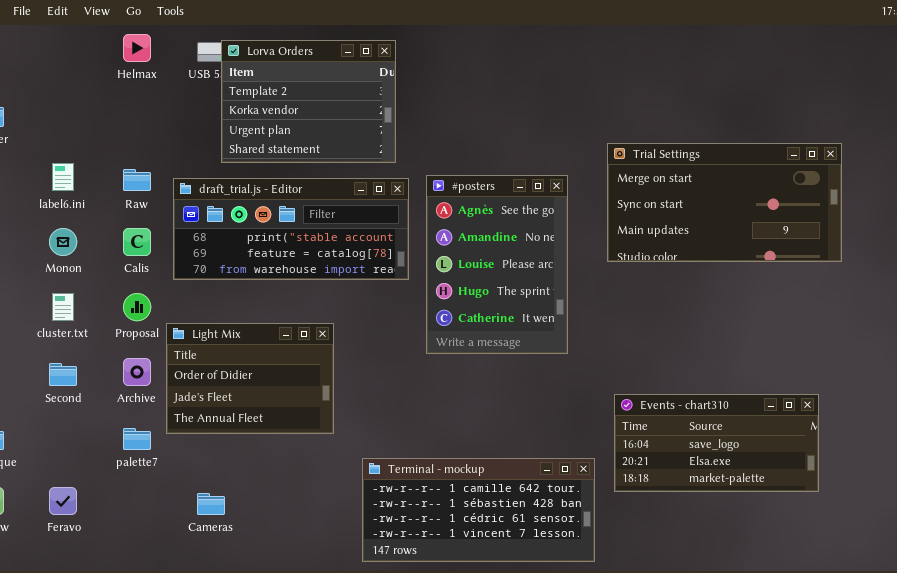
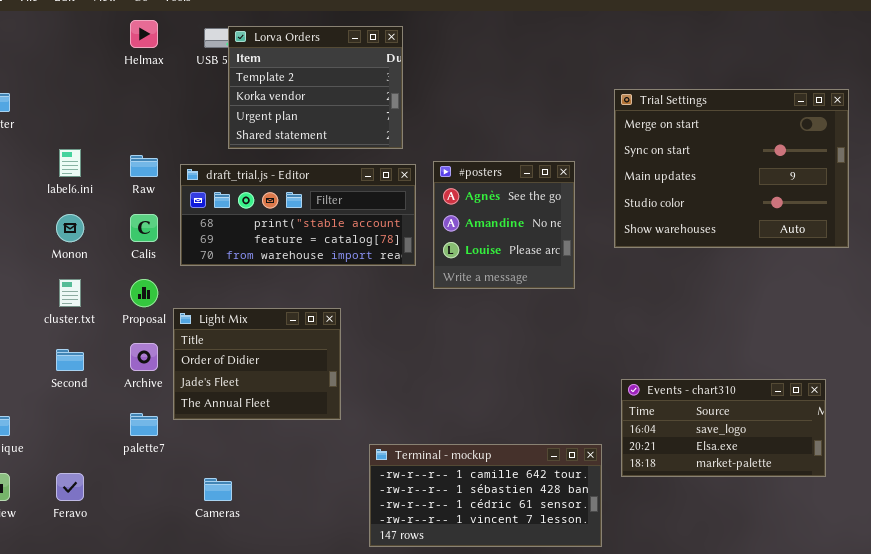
Trial Settings: [607,143,842,262] -> [614,89,849,248], resized
#posters: [426,175,568,354] -> [433,161,575,289], resized

